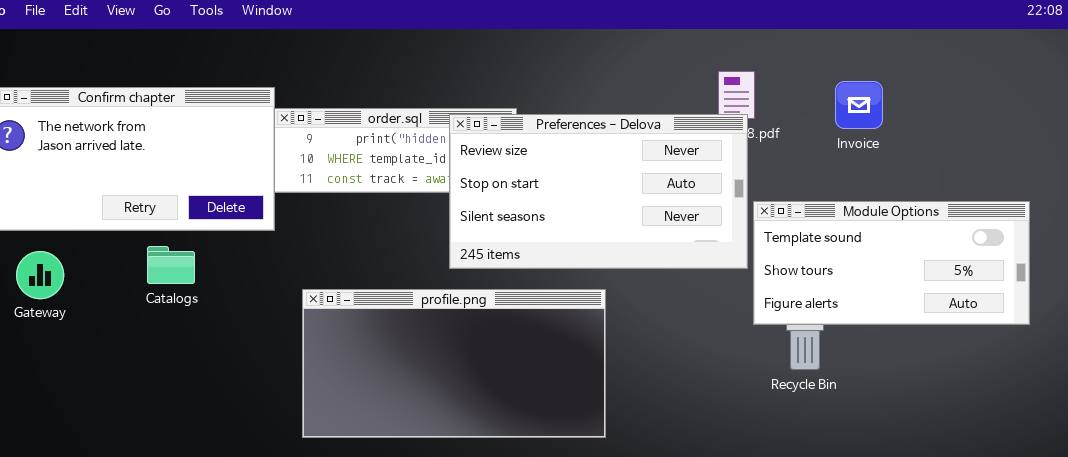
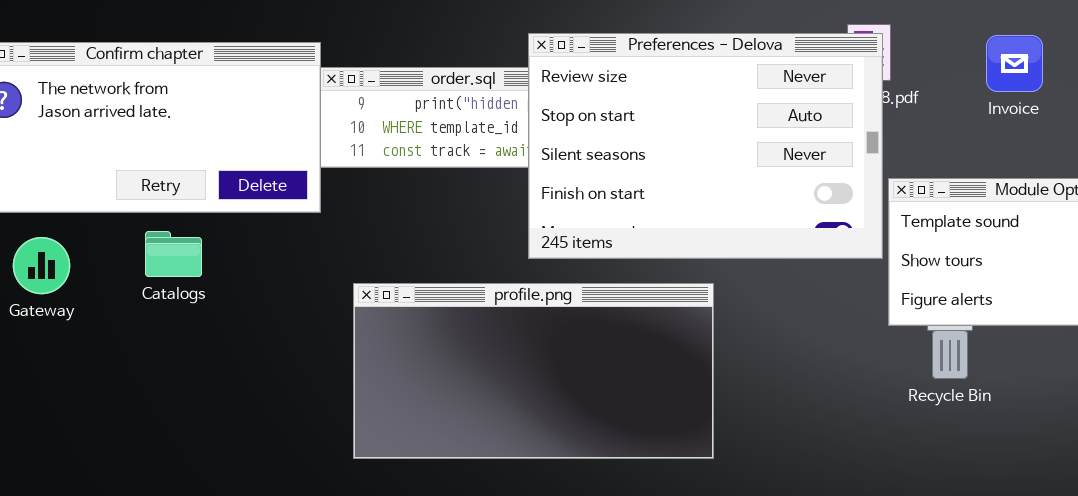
Preferences - Delova: [449,114,748,269] -> [528,33,883,259], resized
Catalogs: [147,246,195,284] -> [145,231,202,277], moved

